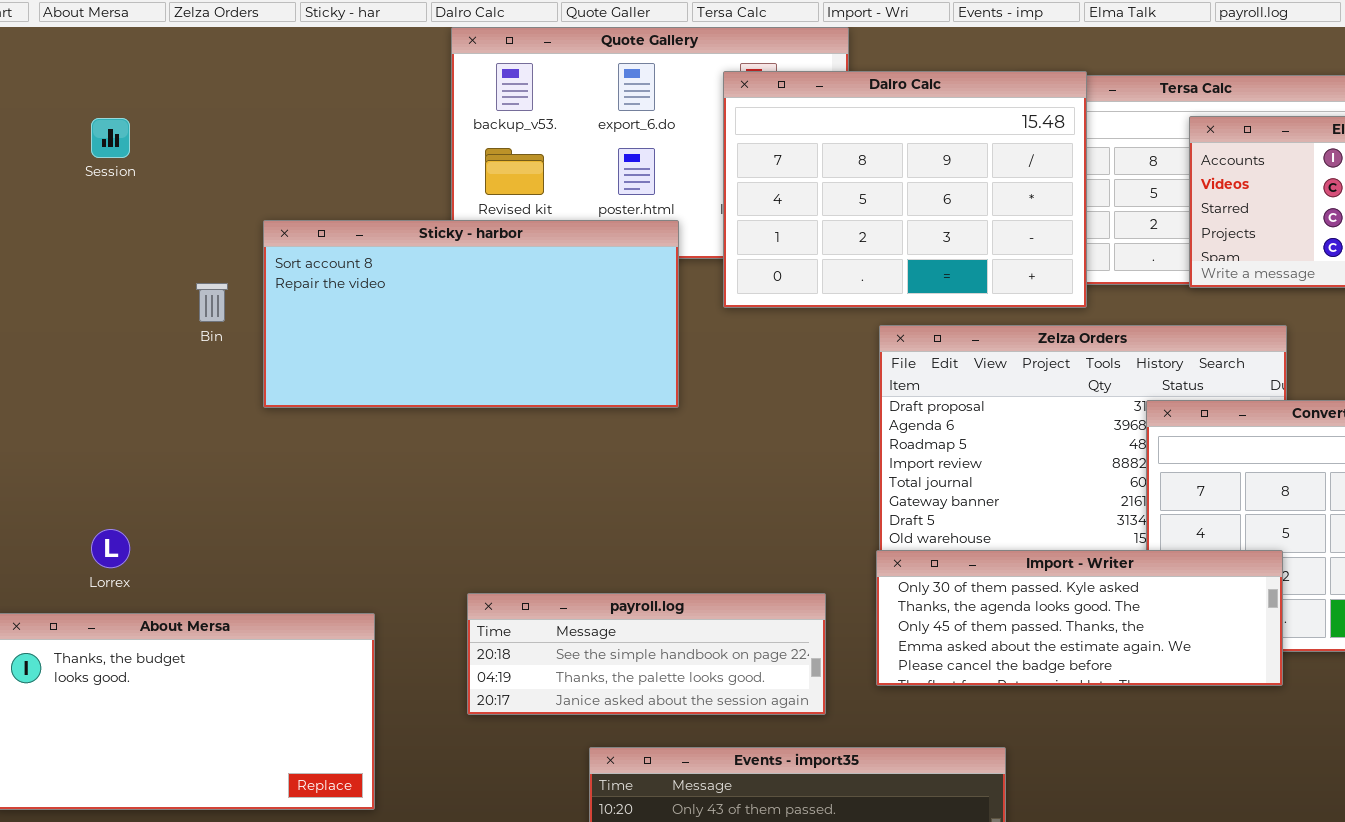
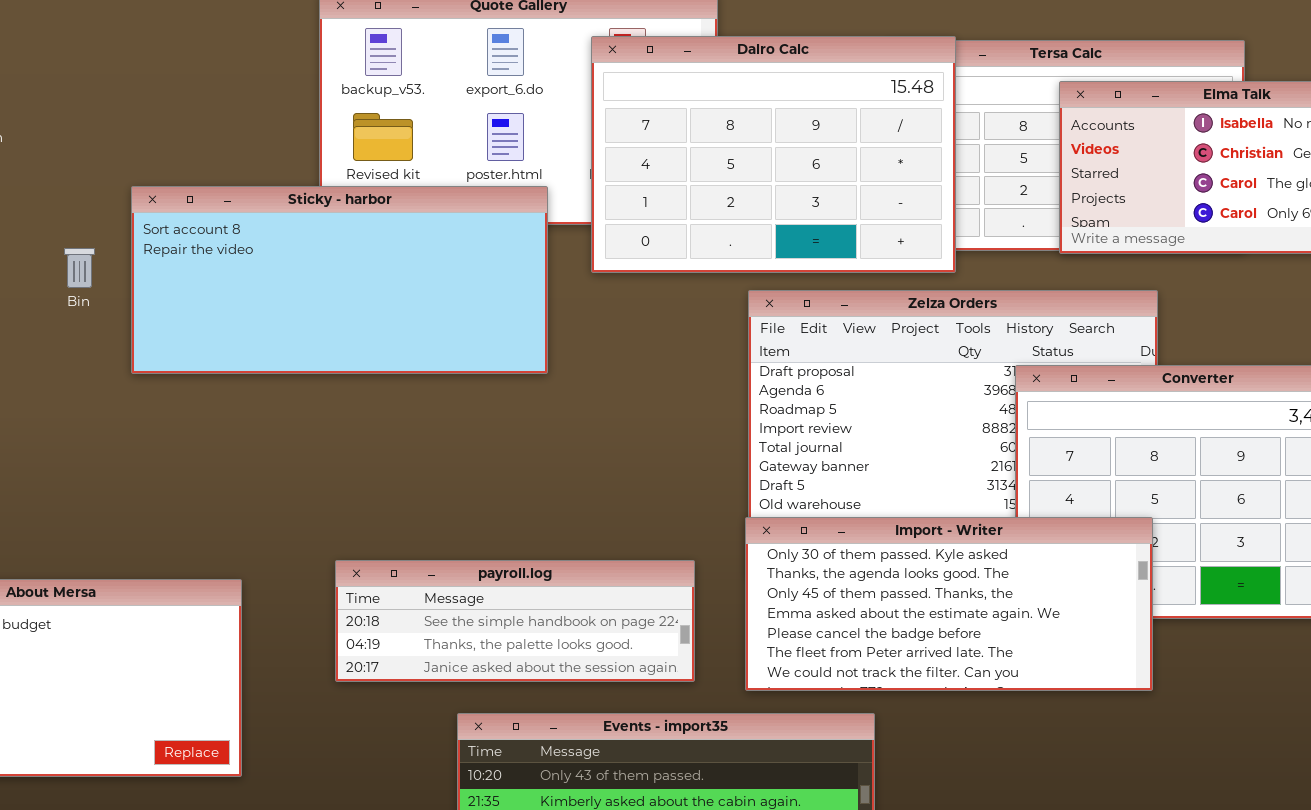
Import - Writer: [876,550,1283,686] -> [745,517,1153,691], resized

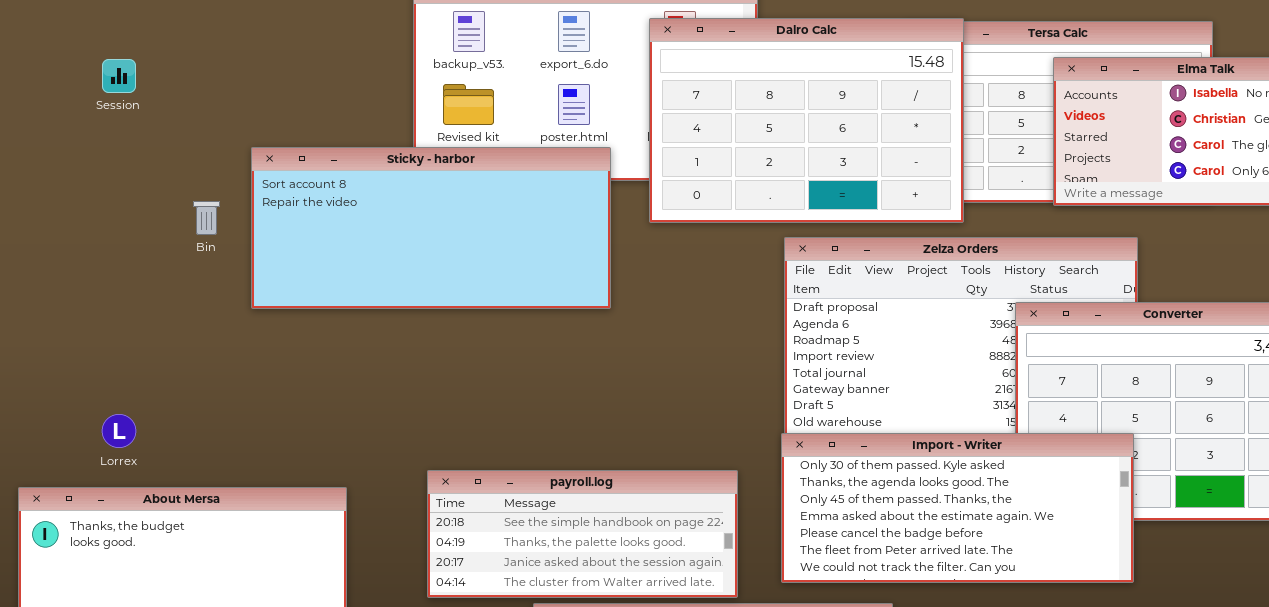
payroll.log: [335,560,695,682] -> [427,470,738,598], resized

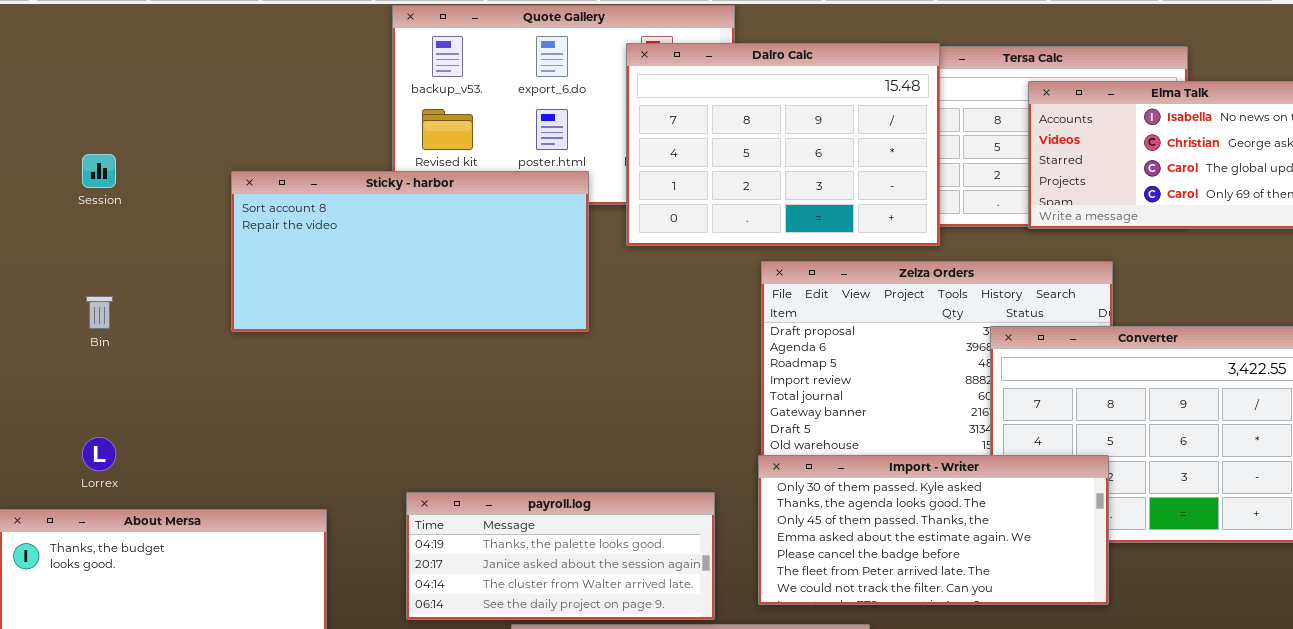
Session: [102,59,136,93] -> [82,154,116,188], moved
Bin: [193,201,220,235] -> [86,296,113,329], moved
payroll.log: [427,470,738,598] -> [406,492,715,620], scrolled down 1 row

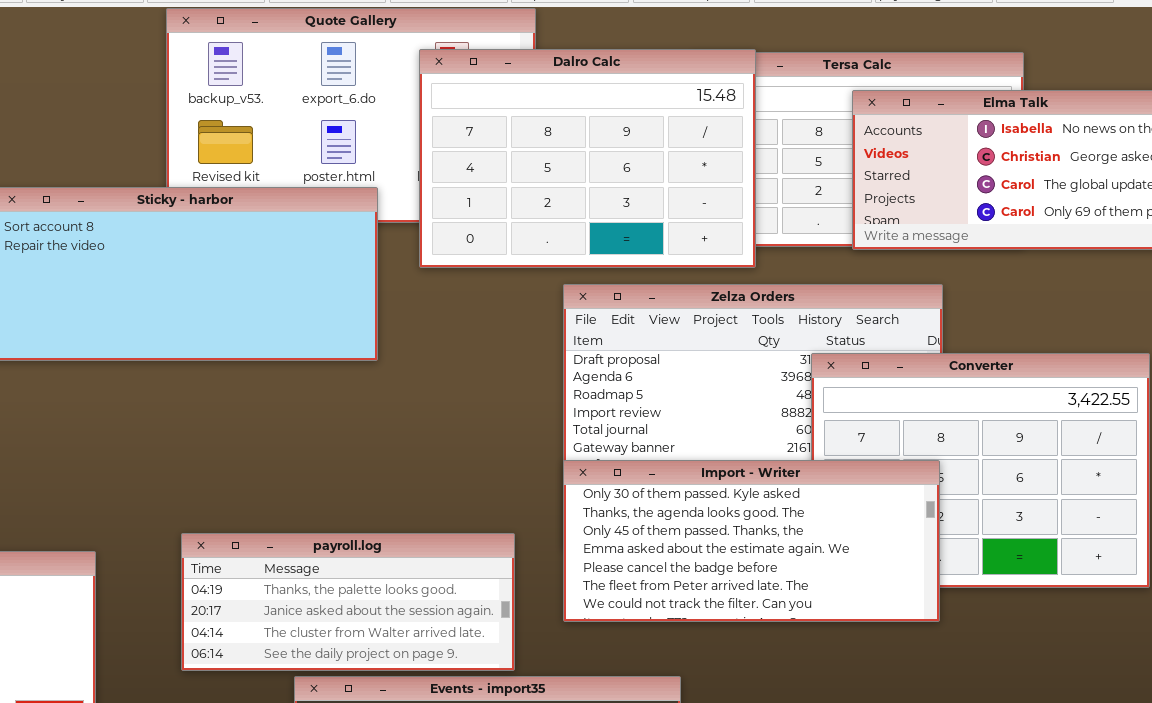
Import - Writer: [758,455,1109,605] -> [563,460,940,622], moved

